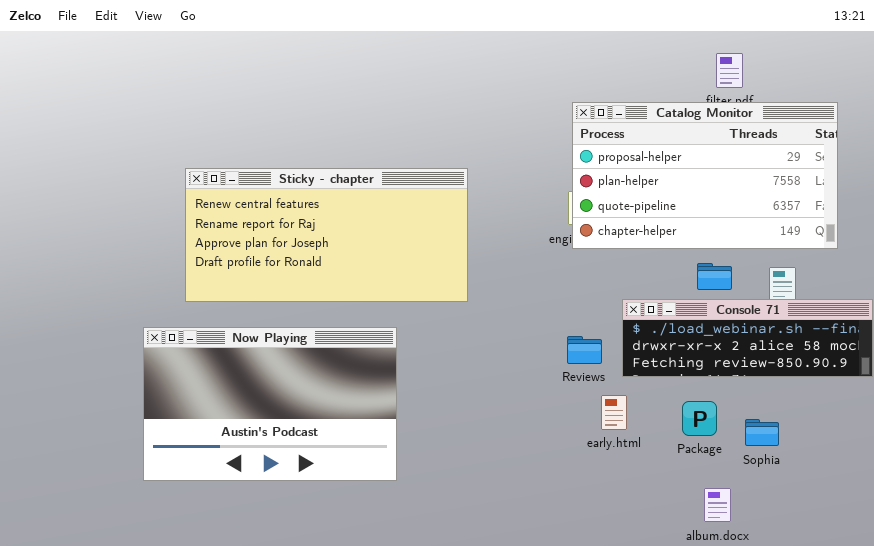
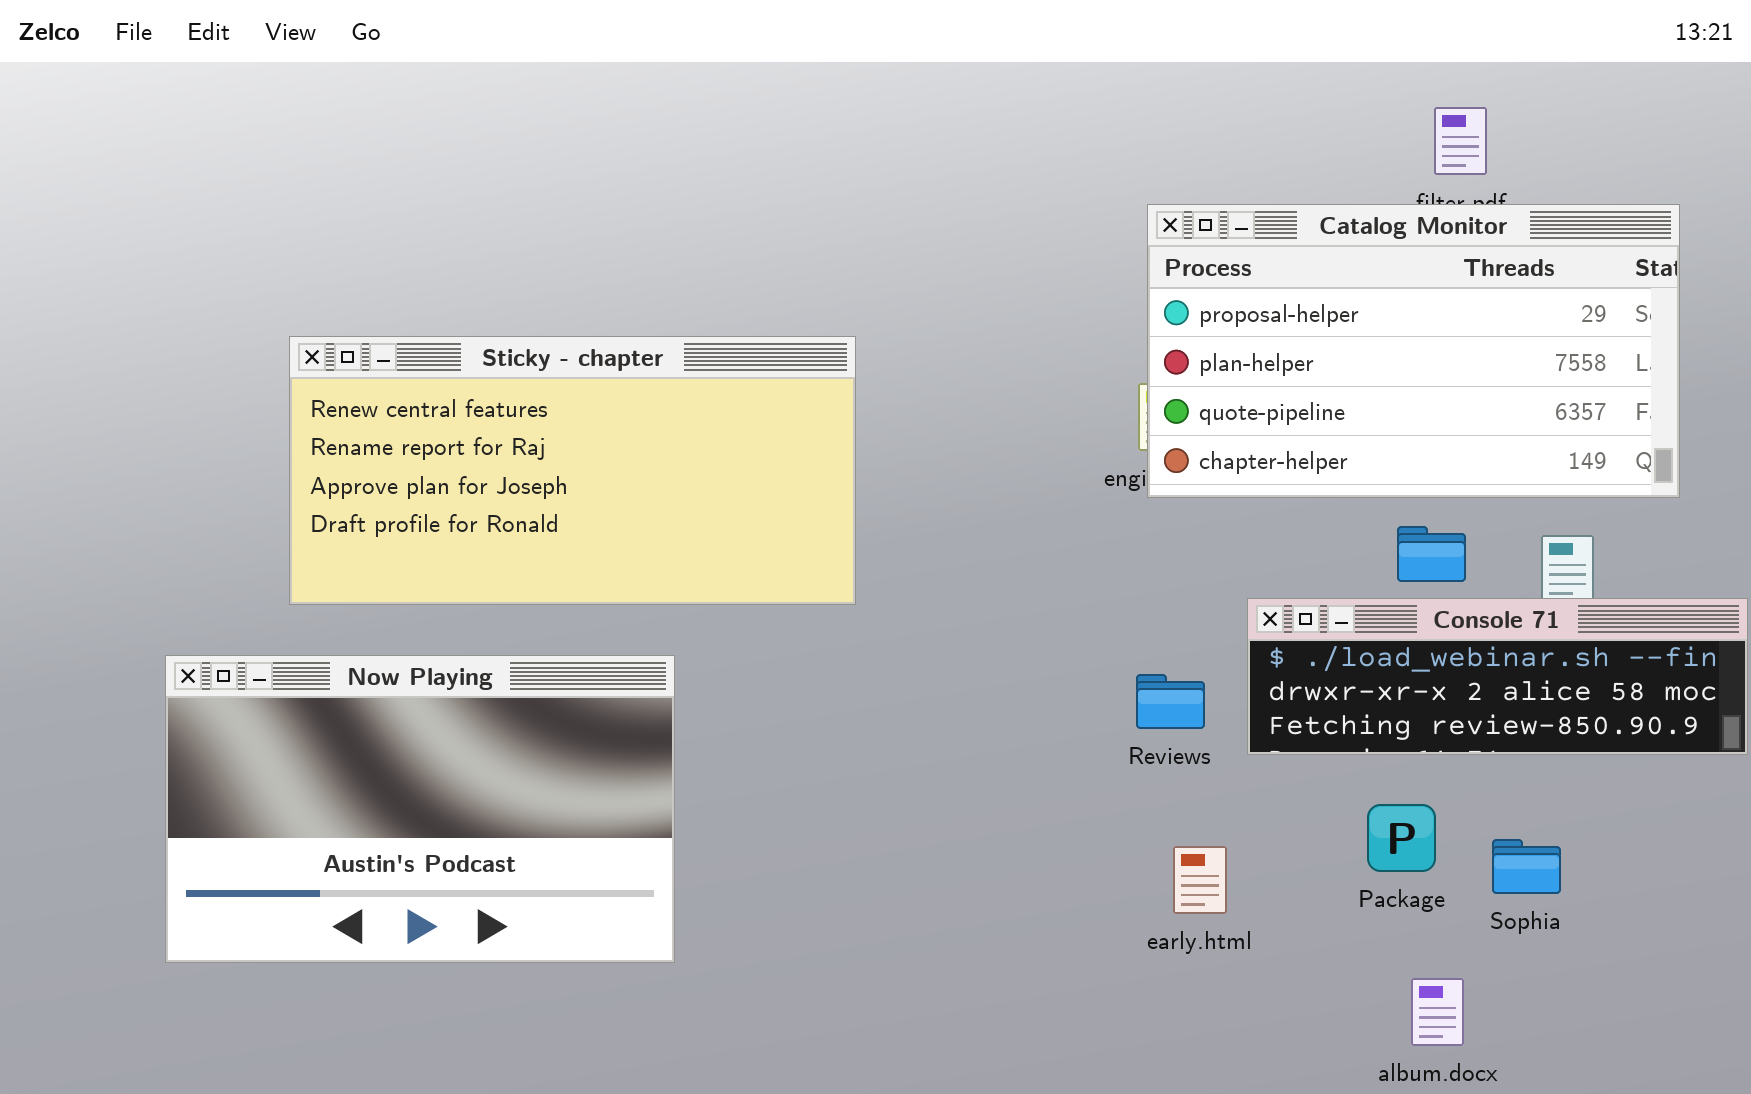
Sticky - chapter: [185,168,468,302] -> [289,336,856,605], moved
Now Playing: [143,327,397,481] -> [165,655,675,963], moved
early.html: [601,395,627,430] -> [1173,846,1227,914], moved

